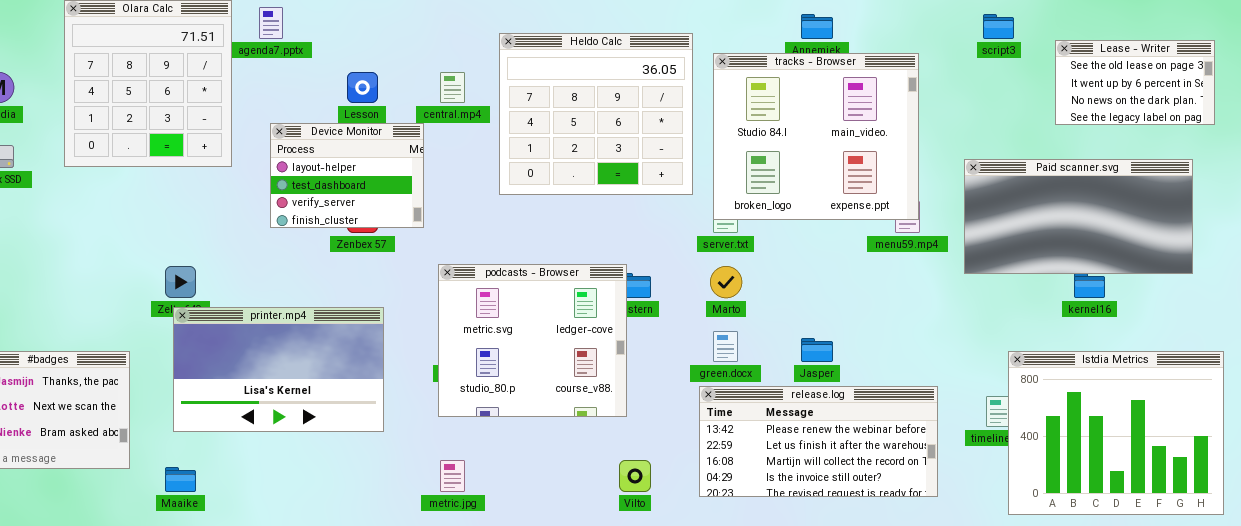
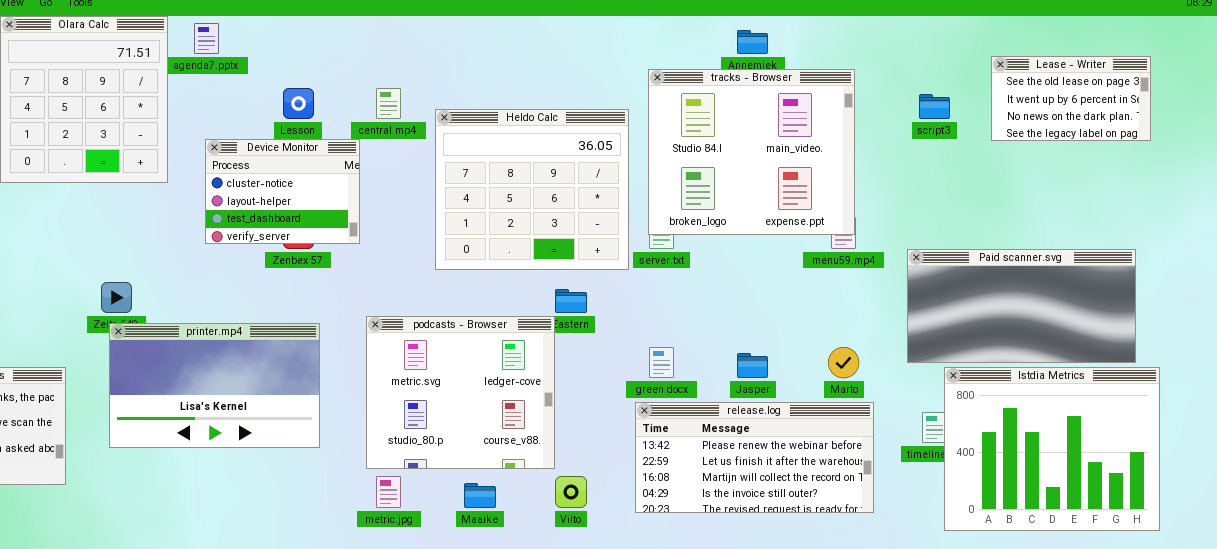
script3: [983,14,1014,39] -> [919,94,950,119], moved
Heldo Calc: [499,33,693,195] -> [435,109,629,270], moved
Device Monitor: [270,123,424,228] -> [205,139,360,244], scrolled up 1 row
Paid scanner.svg: [964,159,1193,274] -> [907,249,1136,363], moved
podcasts - Browser: [438,264,627,417] -> [366,316,555,469], moved
Marto: [710,266,742,298] -> [828,347,859,378], moved
Maaike: [165,467,196,492] -> [464,483,496,508], moved

